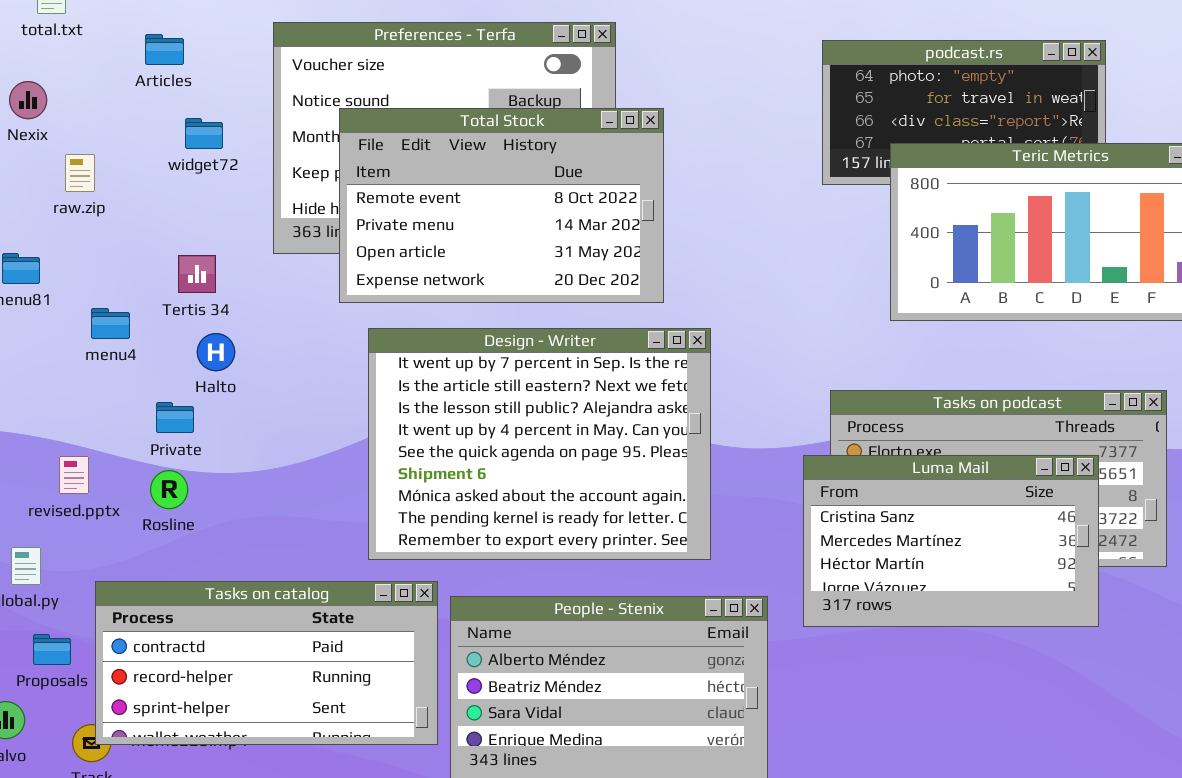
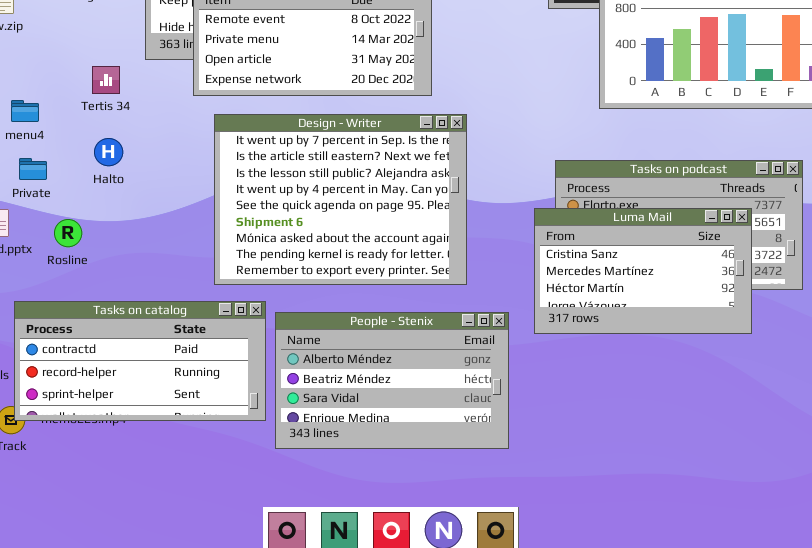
Tertis 34: [178,255,216,293] -> [92,66,120,94], moved
Halto: [197,333,235,371] -> [94,138,123,166], moved
Private: [156,402,194,433] -> [19,158,47,180], moved

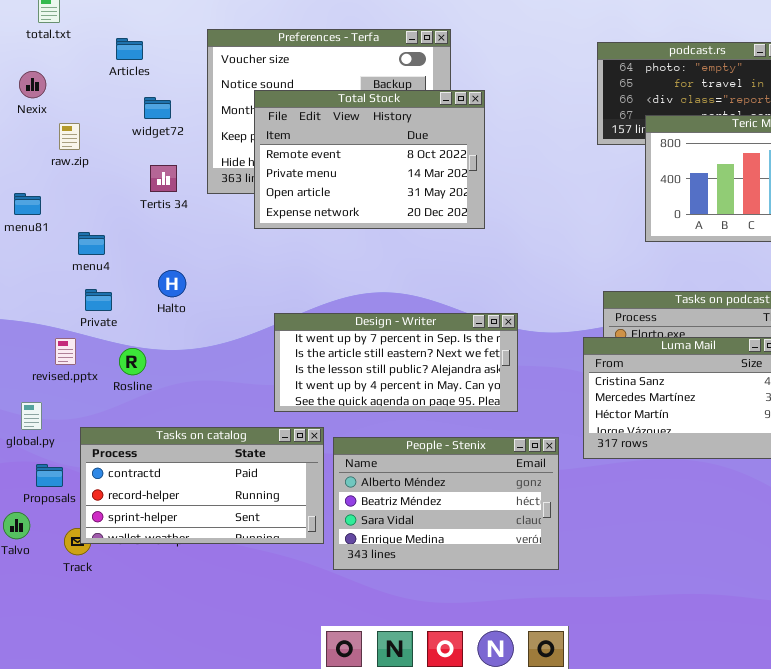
Tertis 34: [92,66,120,94] -> [150,165,177,192], moved
Design - Writer: [214,114,467,285] -> [274,313,518,412], resized

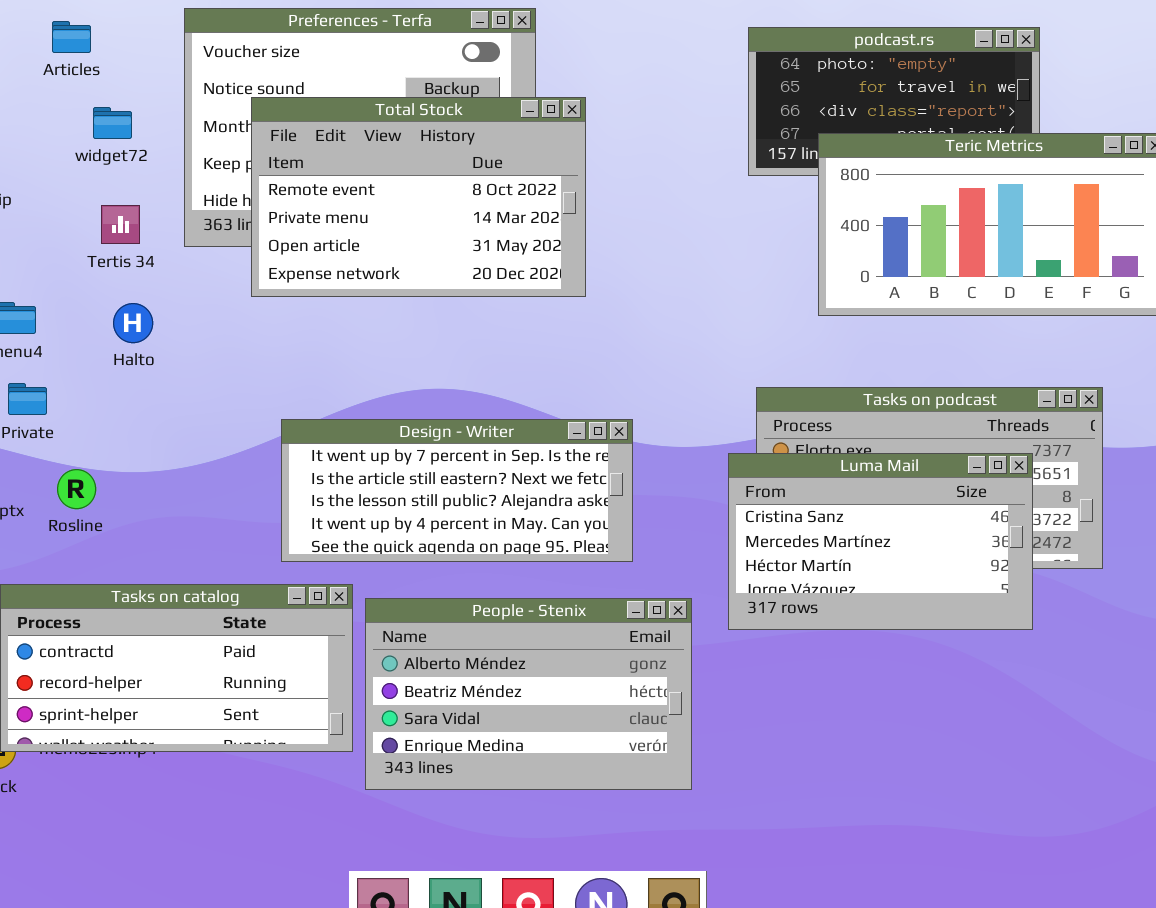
Halto: [158,270,186,297] -> [113,303,153,343], moved

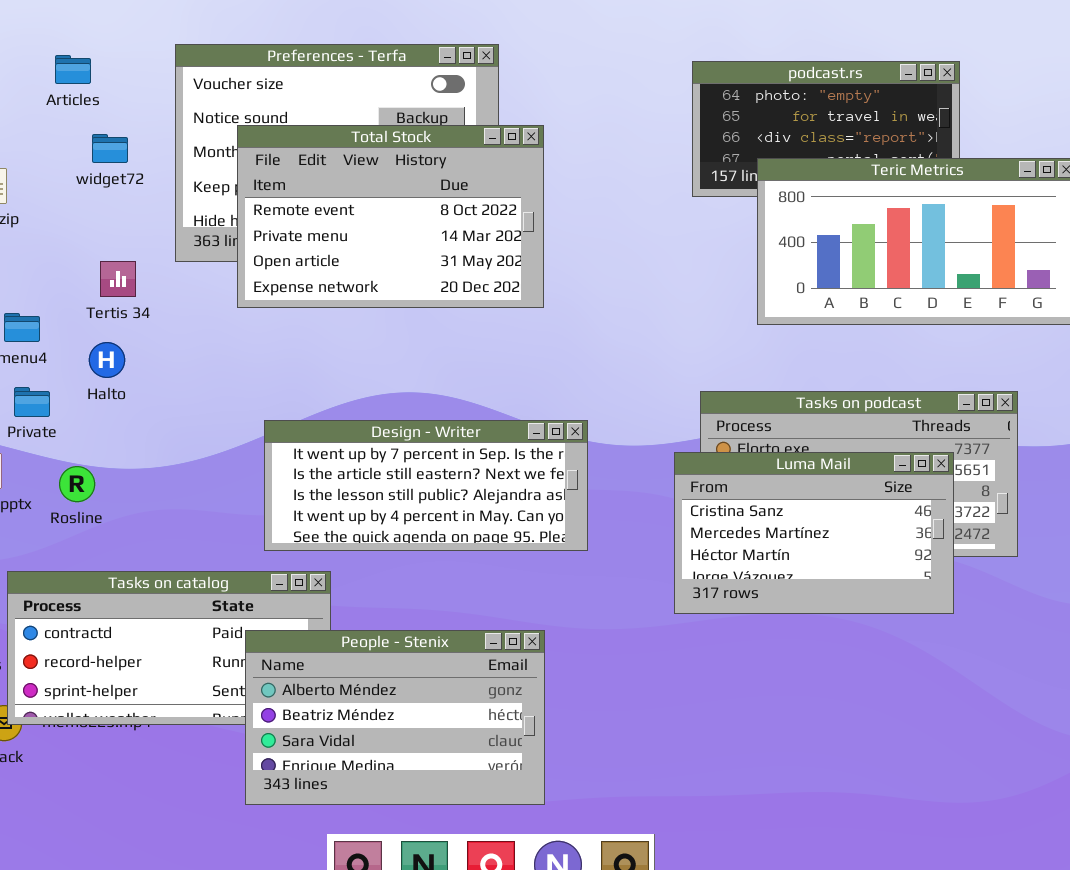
Tertis 34: [101,205,140,244] -> [100,261,136,297], moved
Halto: [113,303,153,343] -> [89,342,125,378], moved
People - Stenix: [365,598,692,790] -> [245,630,545,805], moved

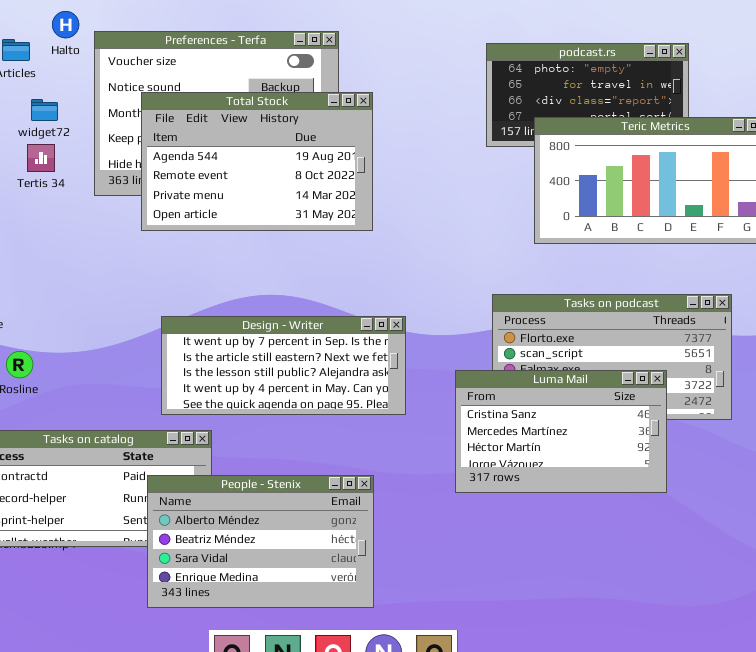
Total Stock: [237,125,544,308] -> [141,92,373,231], scrolled up 1 row
Tertis 34: [100,261,136,297] -> [27,144,55,172], moved
Halto: [89,342,125,378] -> [52,11,79,38], moved
Luma Mail: [674,452,954,614] -> [455,370,667,493], moved

